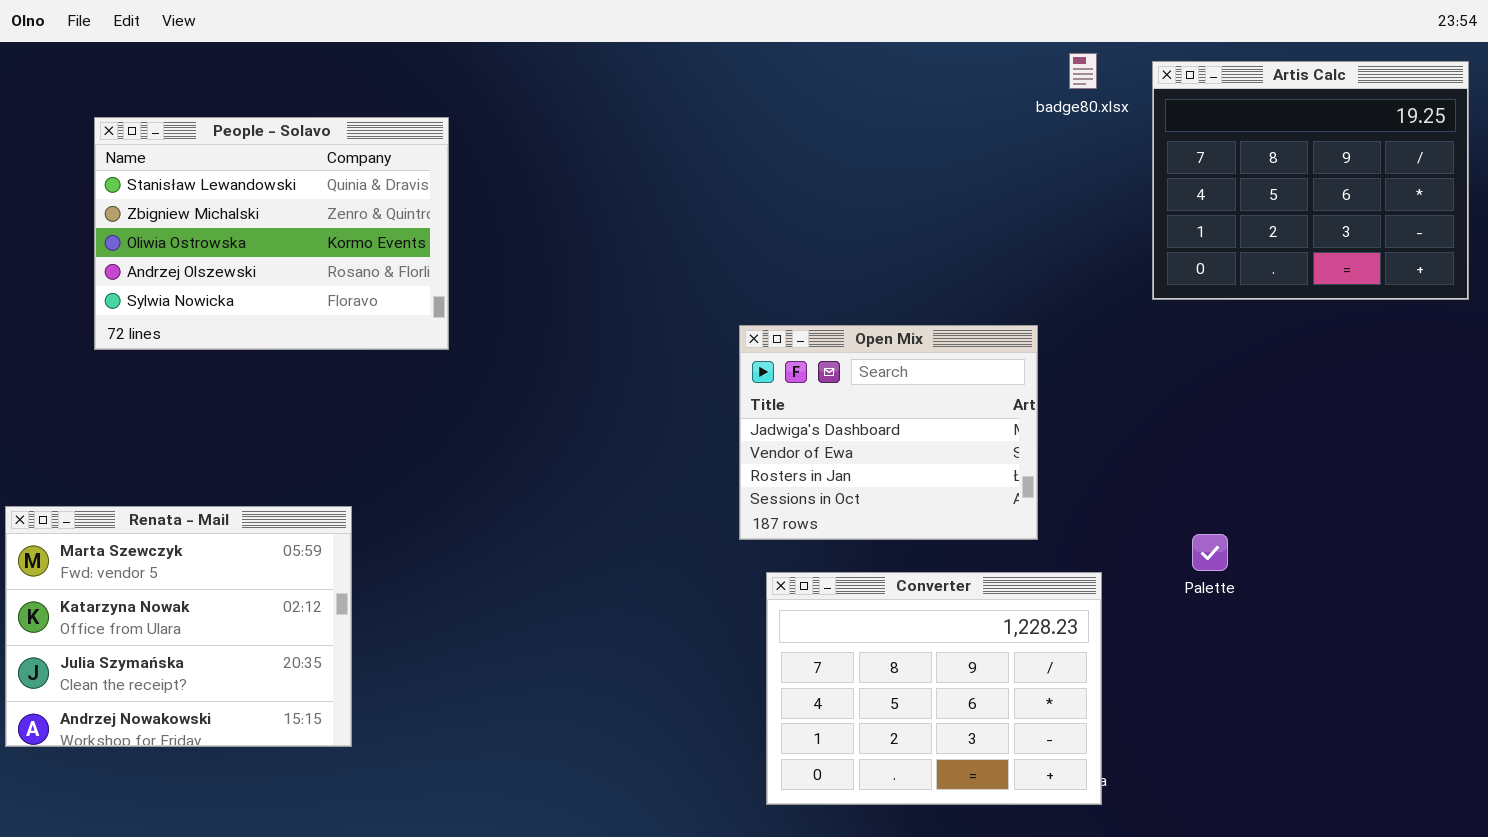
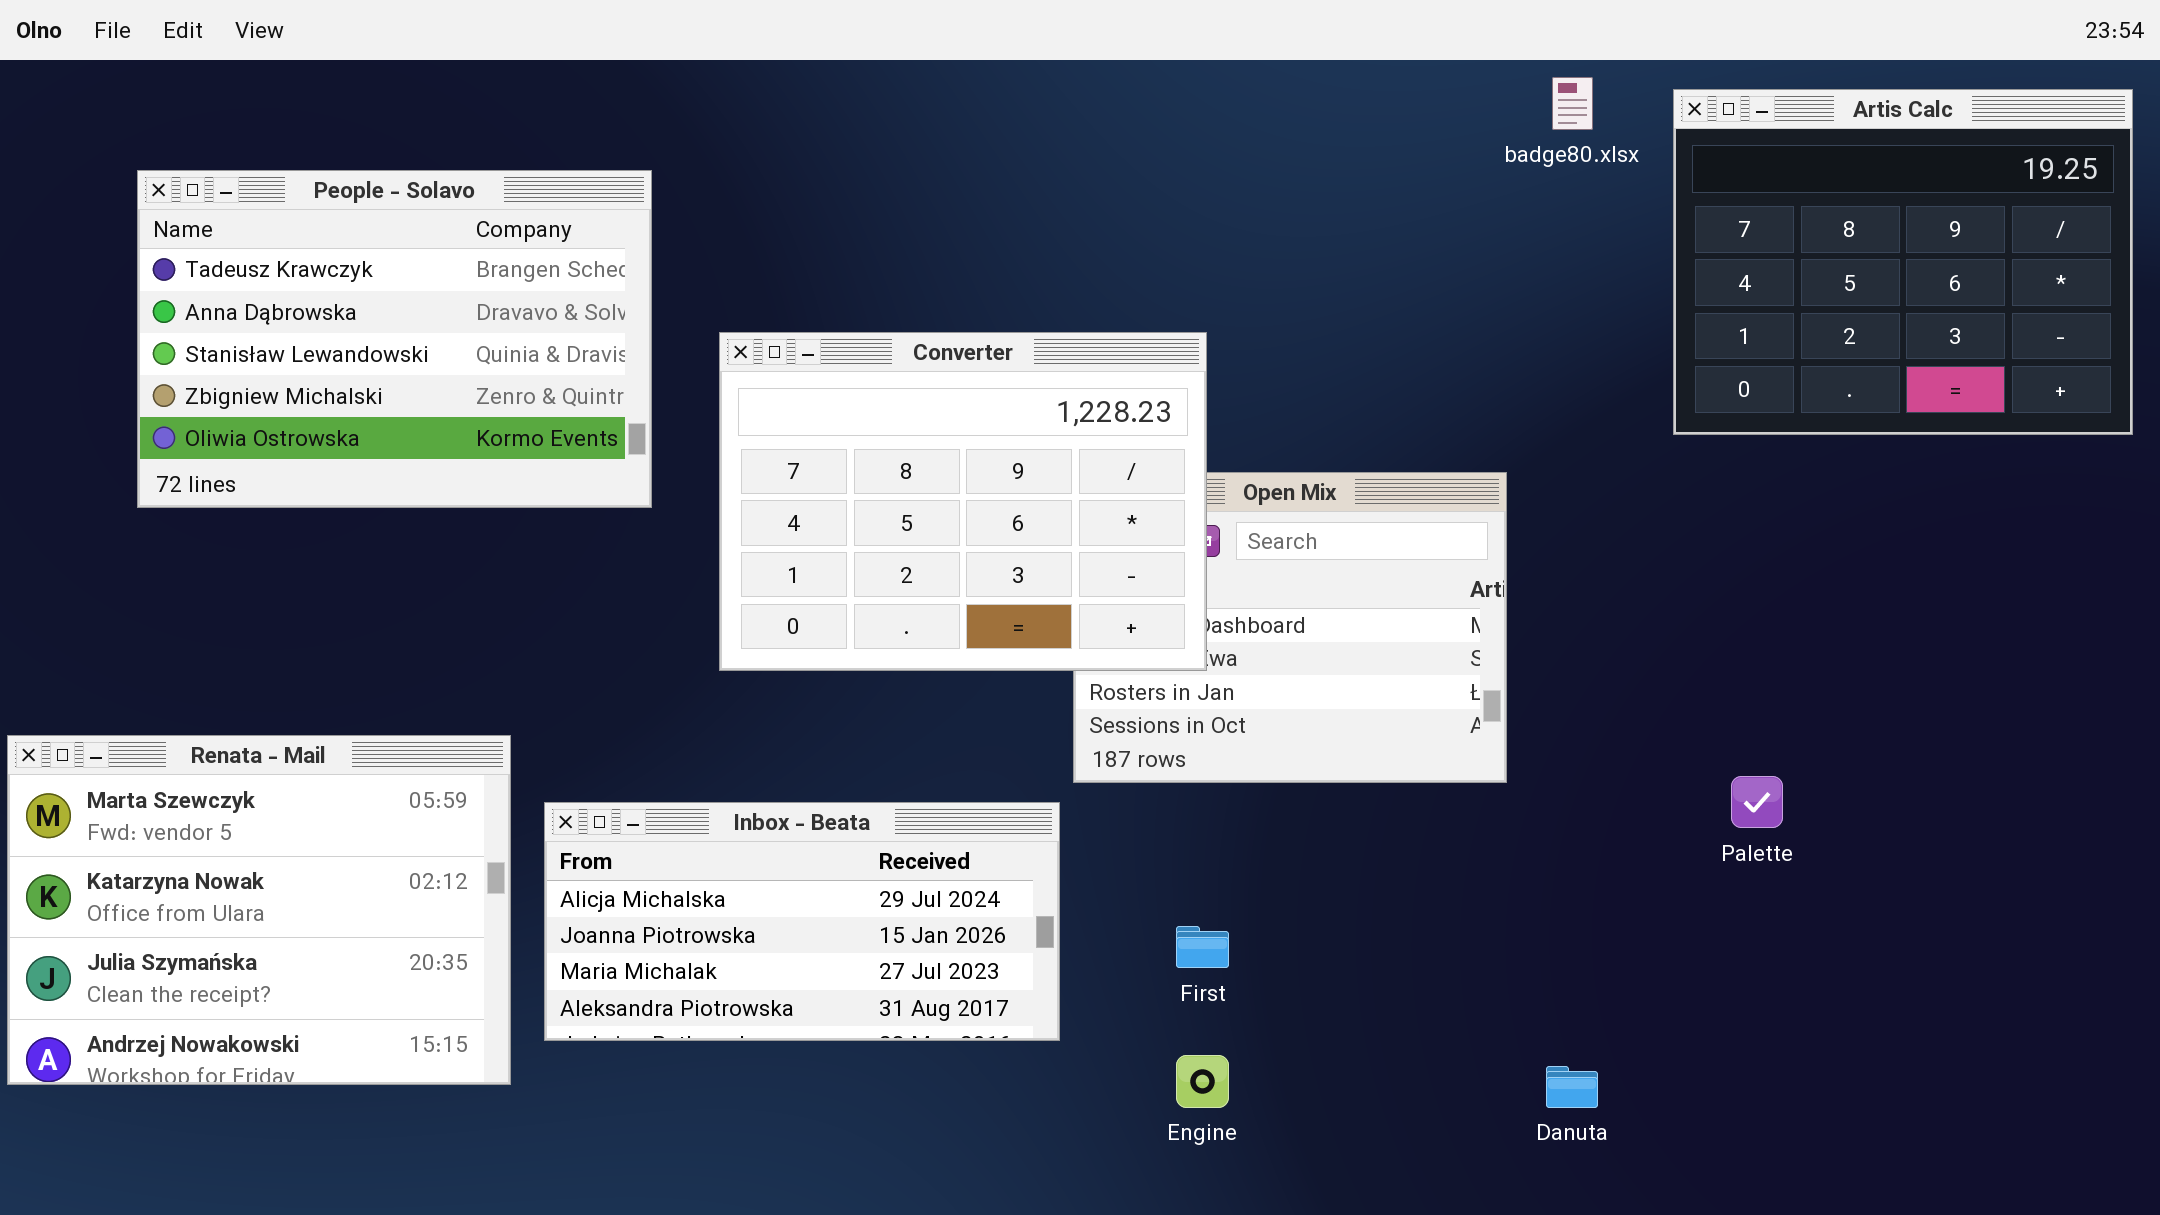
People - Solavo: [94,117,449,350] -> [137,170,652,508], scrolled up 2 rows
Inbox - Beata: none -> [544,802,1060,1041], opened
Converter: [766,572,1102,805] -> [719,332,1207,671], moved

